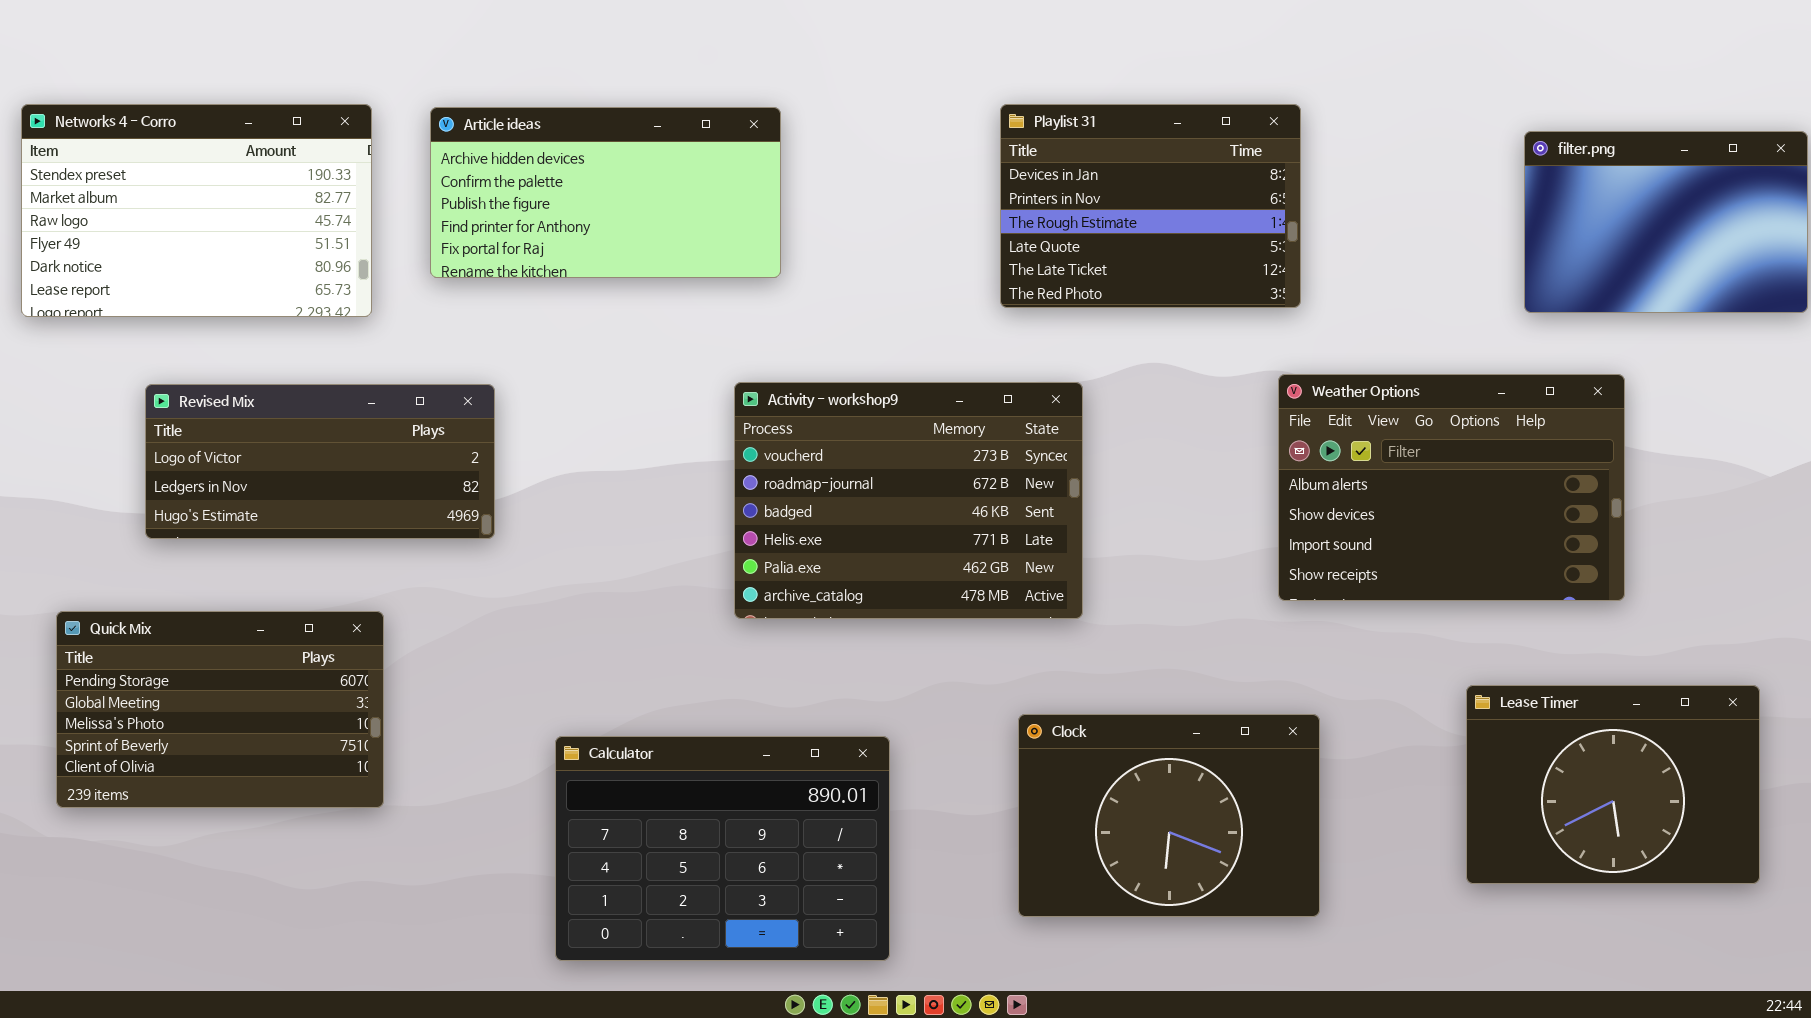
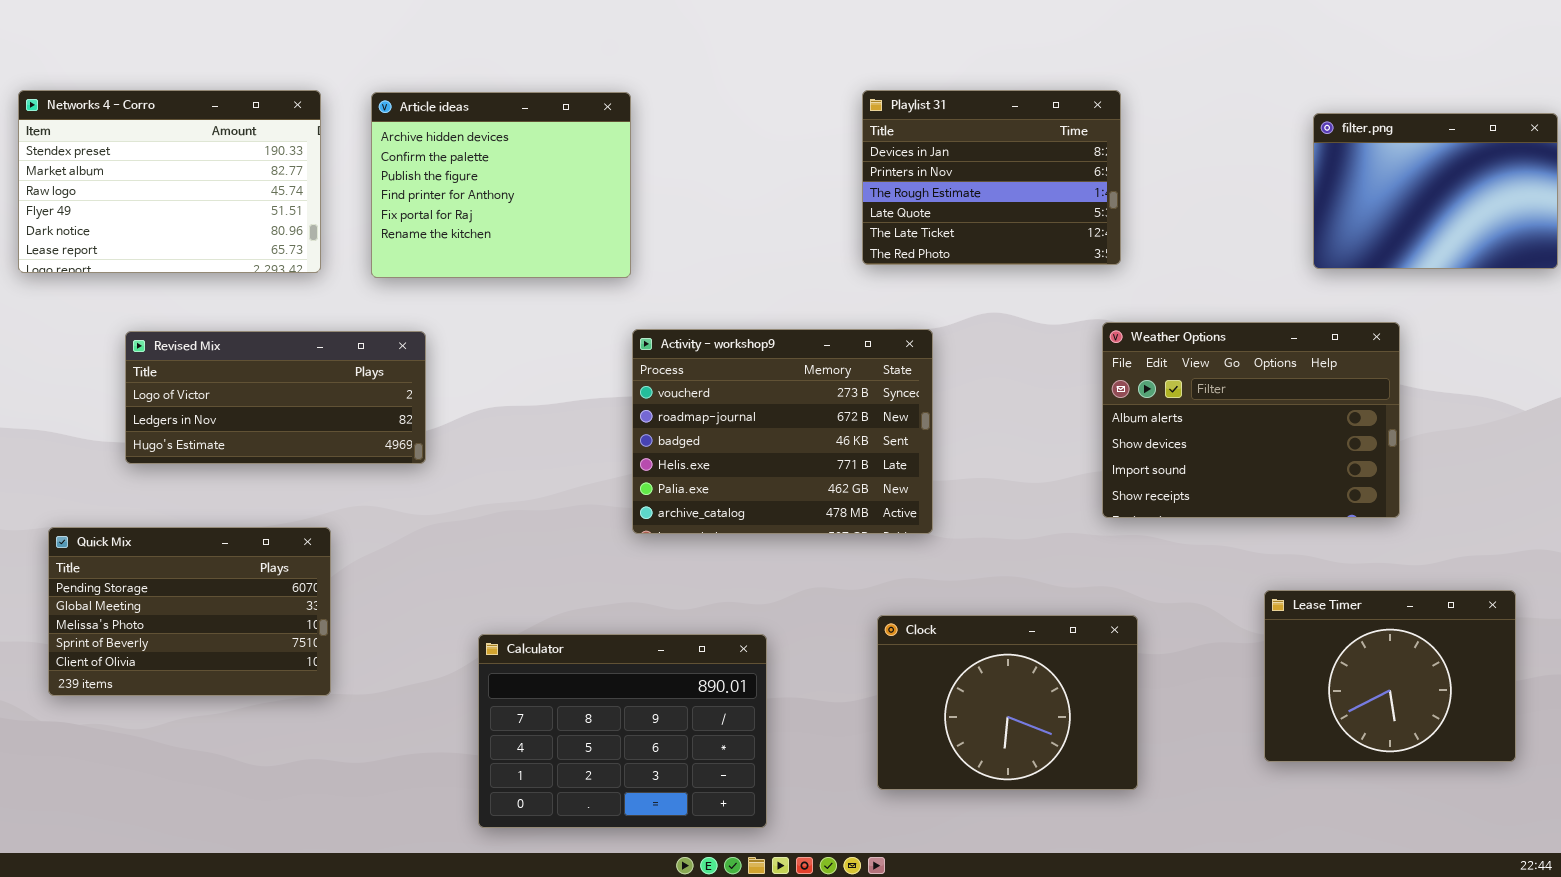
Article ideas: [430,107,781,278] -> [371,92,631,278], resized

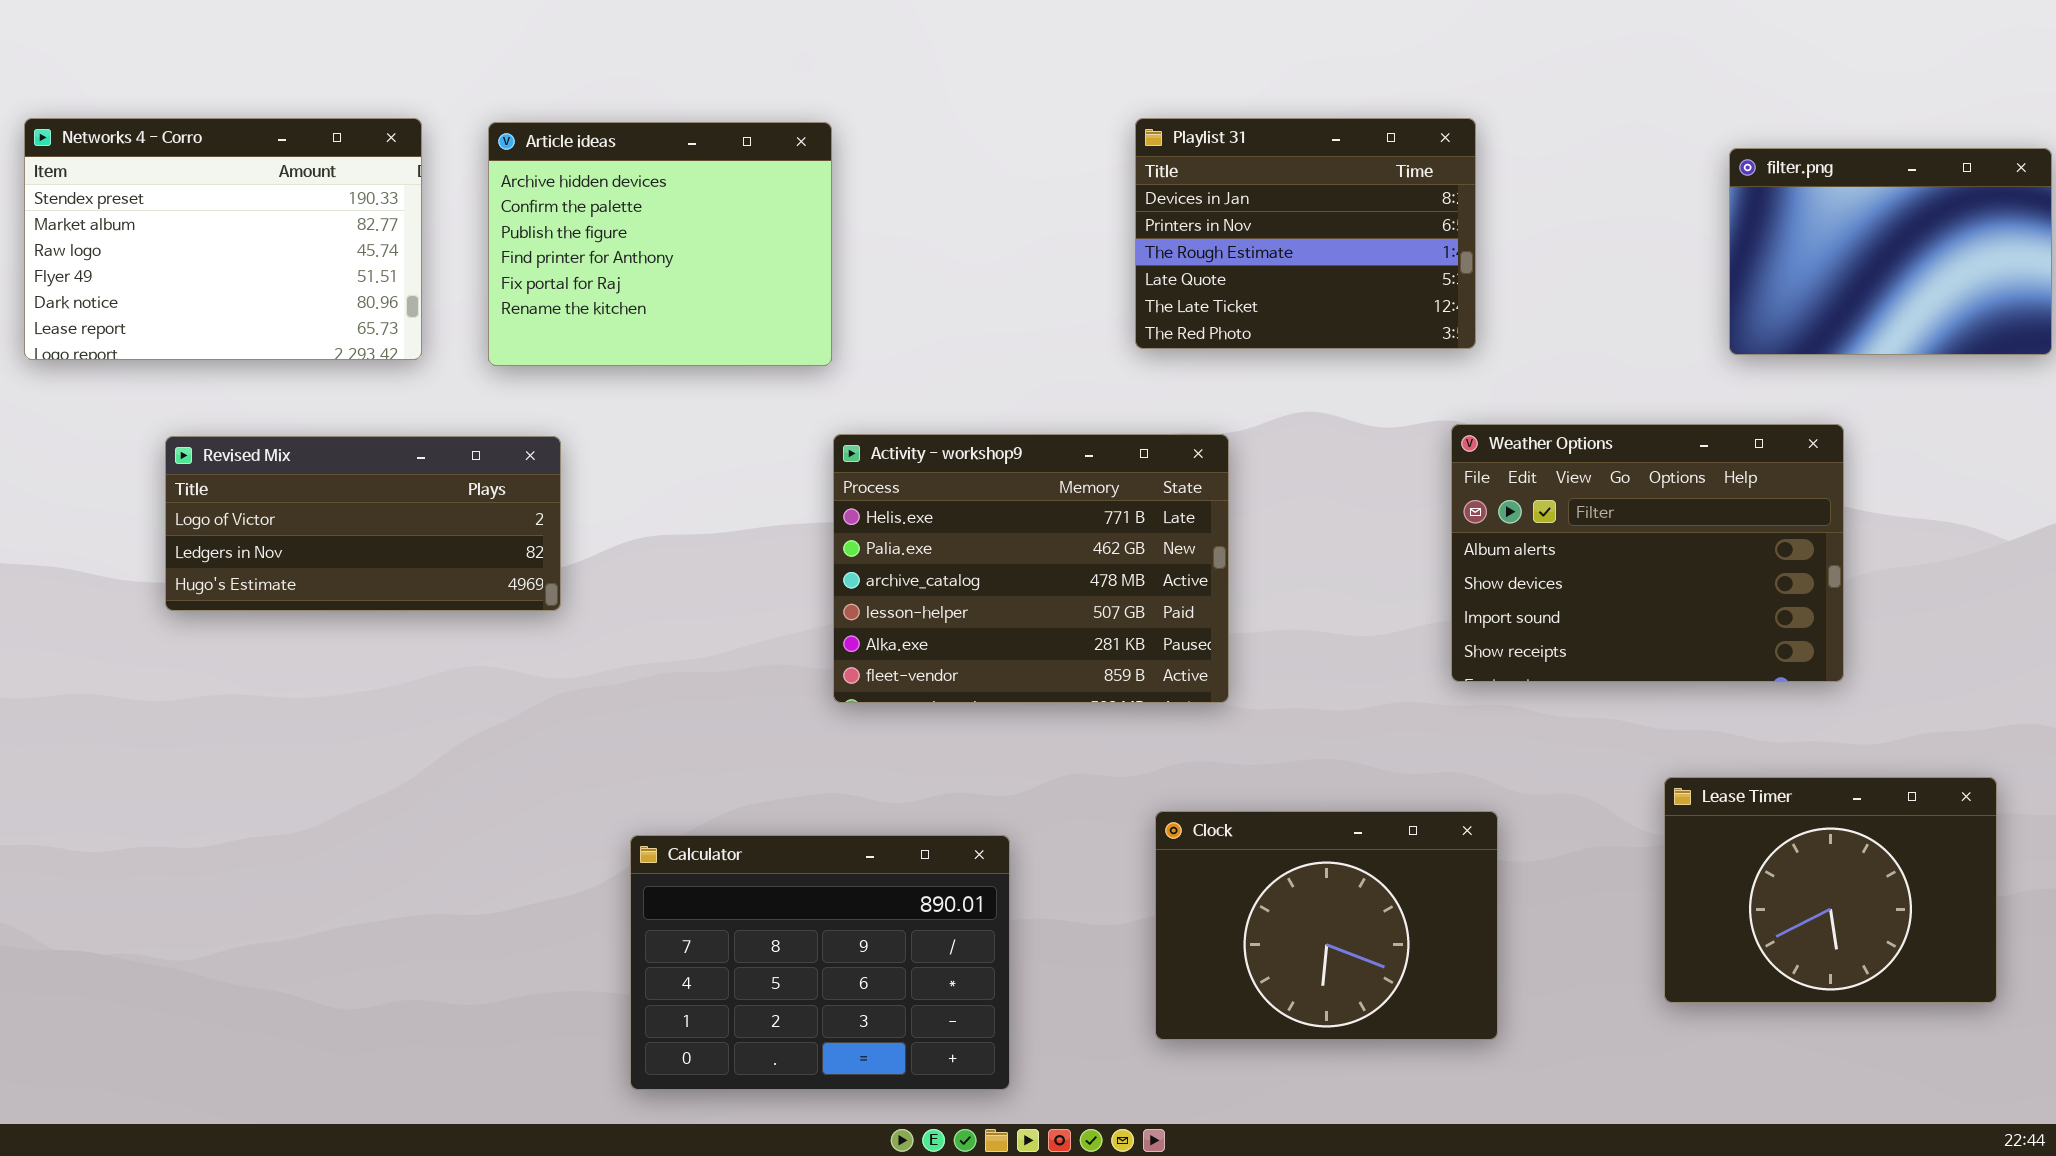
Activity - workshop9: [632,329,933,534] -> [833,434,1229,703], scrolled down 3 rows
Quick Mix: [48,527,331,696] -> none, closed

